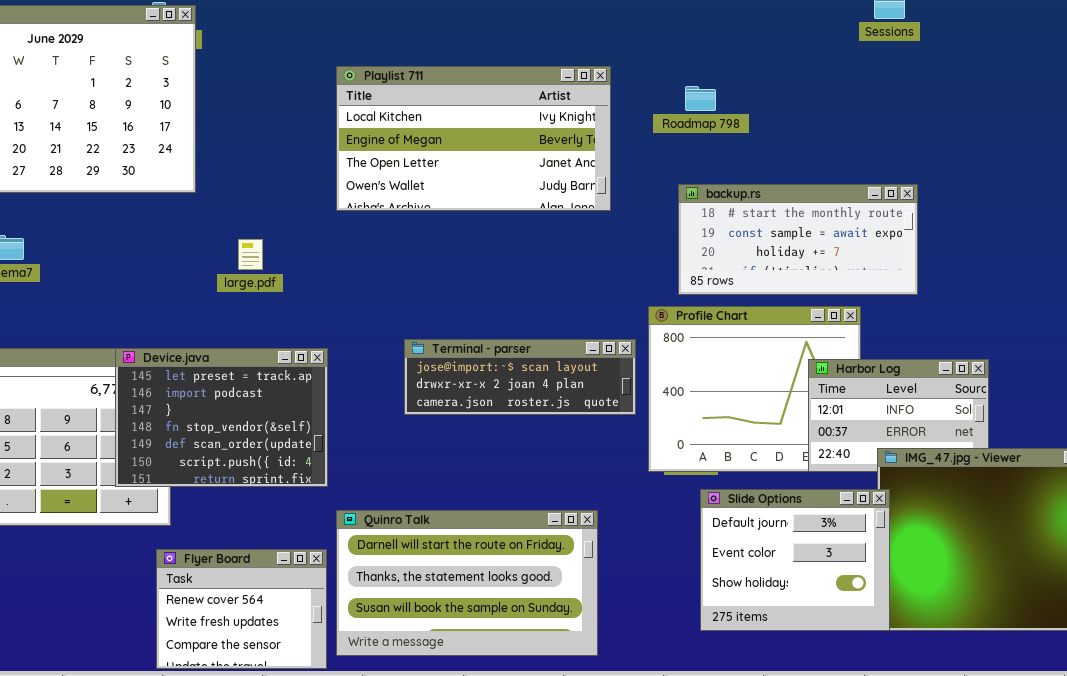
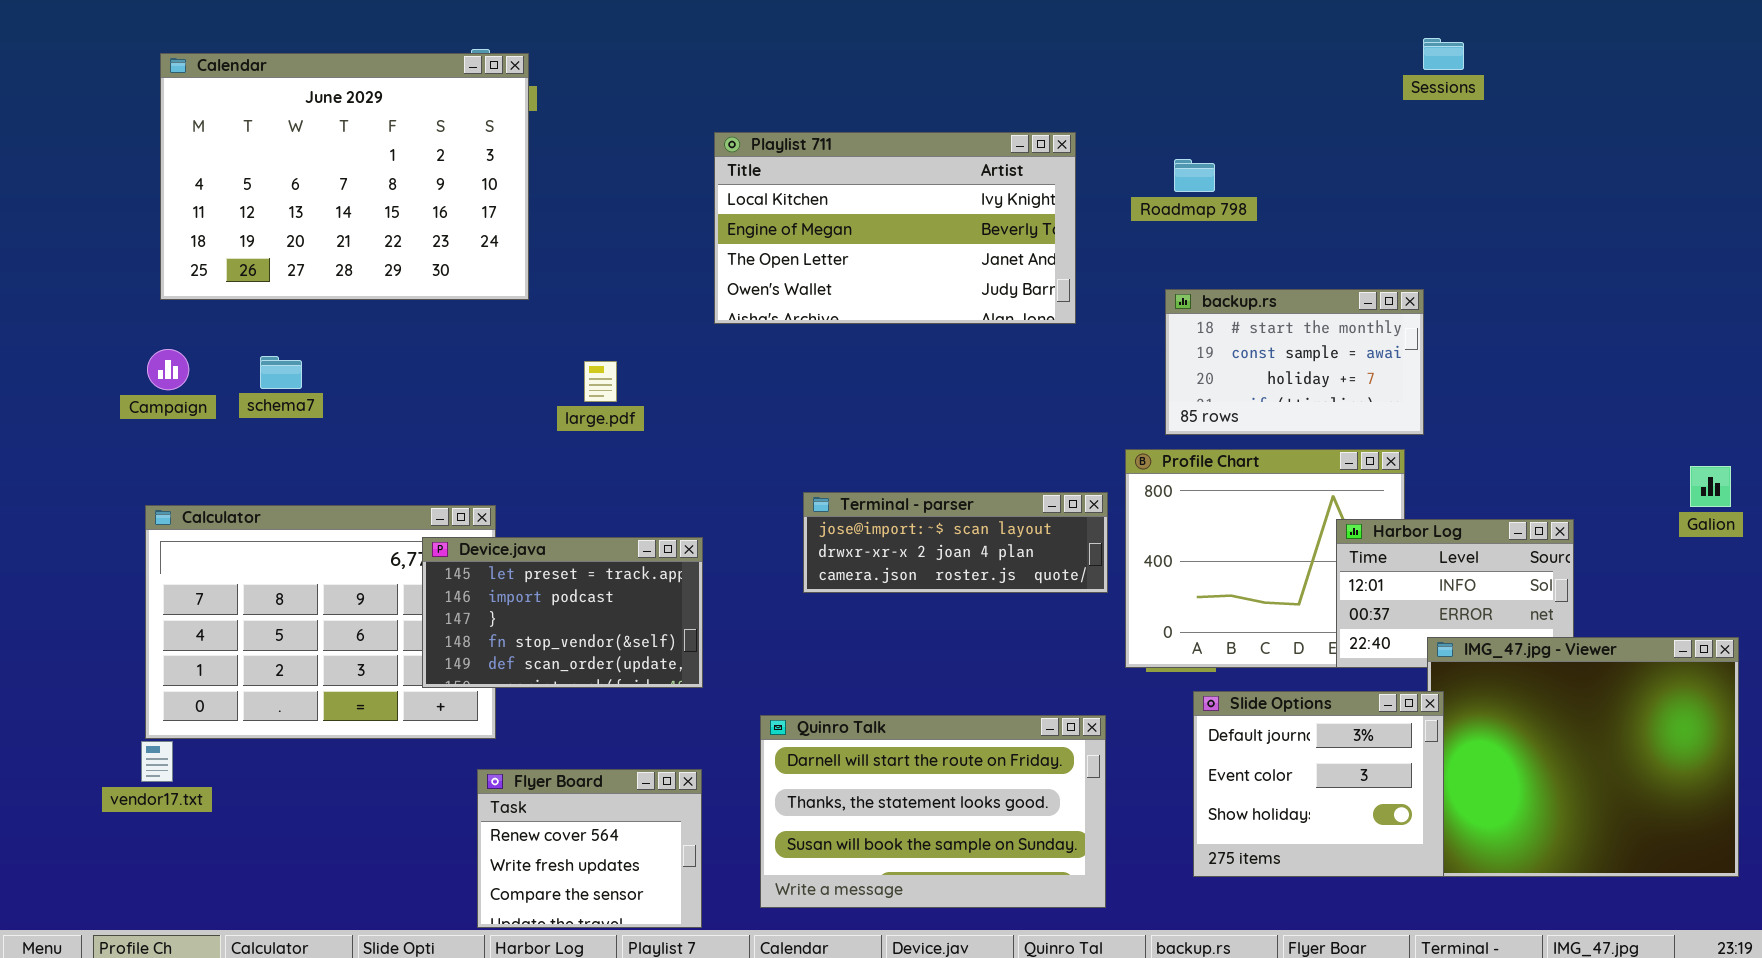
backup.rs: [678,184,918,295] -> [1165,289,1424,435], resized
Device.java: [115,348,328,487] -> [422,537,703,688], resized
Quinro Talk: [336,510,598,656] -> [760,715,1106,908], moved

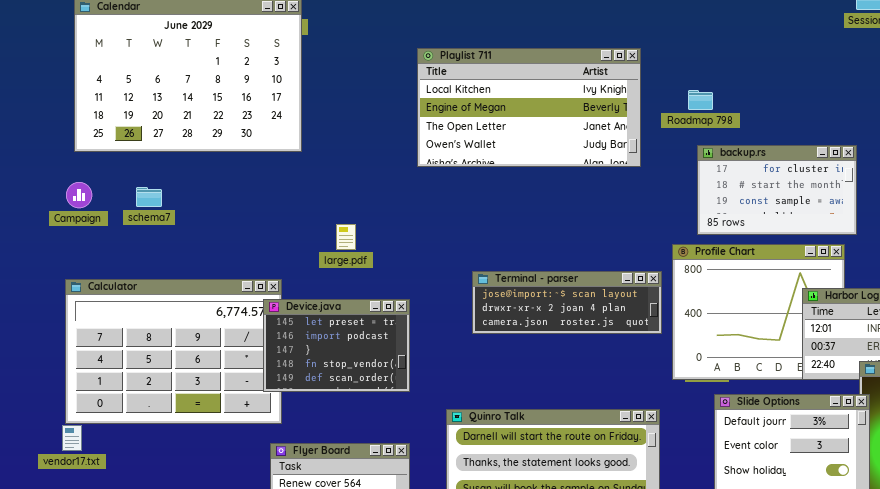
Roadmap 798: [1174,159,1215,192] -> [688,90,713,110], moved
backup.rs: [1165,289,1424,435] -> [697,145,857,235], scrolled up 1 row
large.pdf: [584,361,617,402] -> [336,224,356,250], moved
Device.java: [422,537,703,688] -> [263,299,410,392], resized

